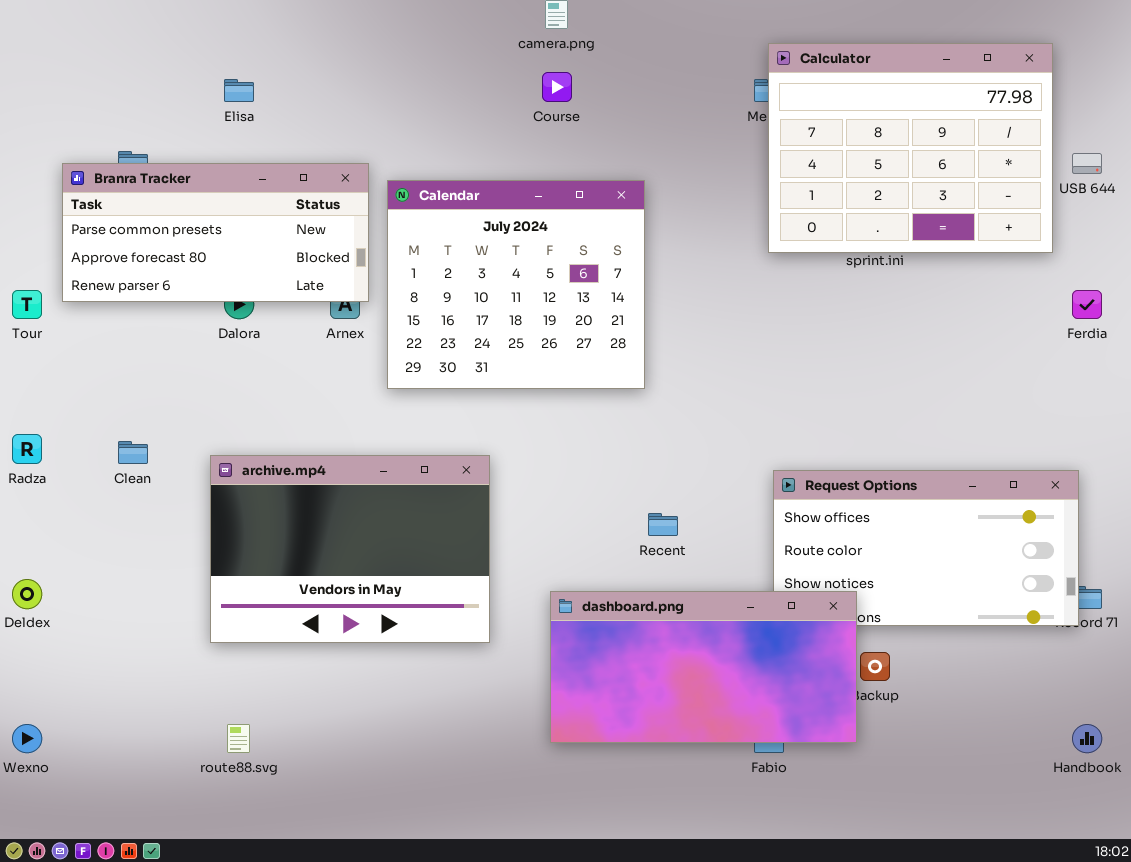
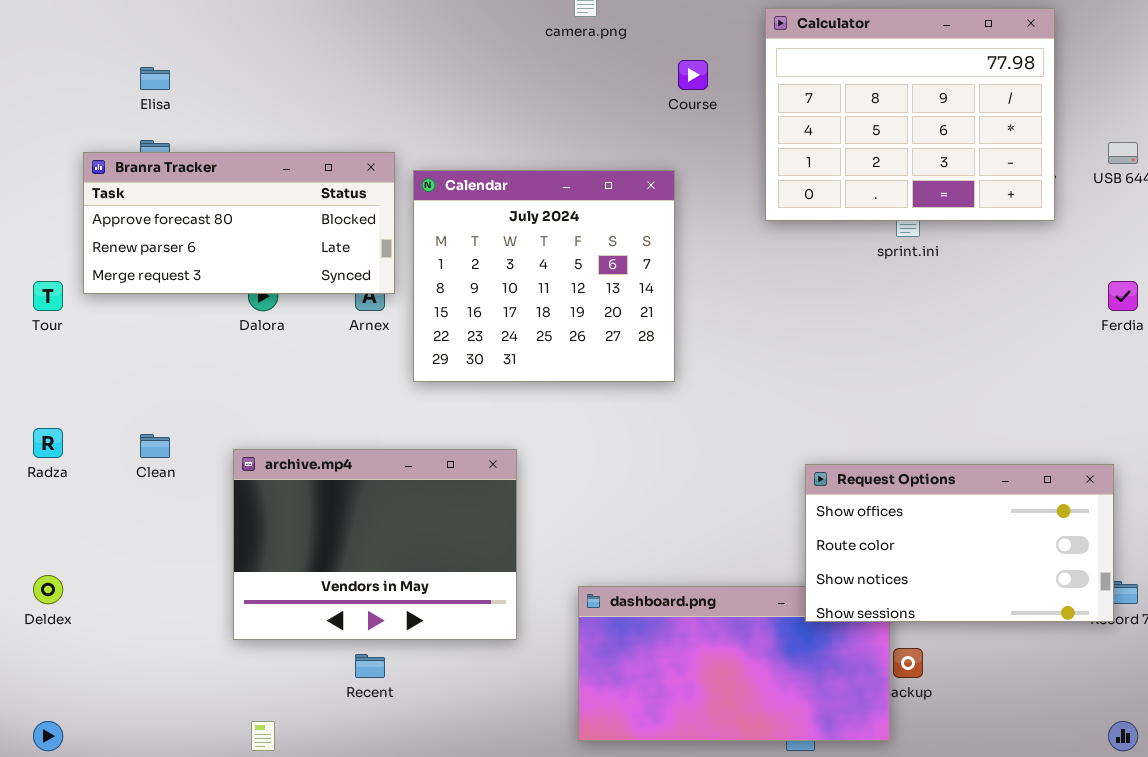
Calculator: [768,43,1053,253] -> [765,8,1055,221], moved
Course: [542,72,572,102] -> [678,60,708,90], moved
Elisa: [224,79,254,102] -> [140,67,170,90], moved
Branra Tracker: [62,163,369,302] -> [83,152,395,294], scrolled down 1 row
Request Options: [773,470,1079,626] -> [805,464,1114,622], raised
Recent: [648,513,678,536] -> [355,654,385,678], moved

